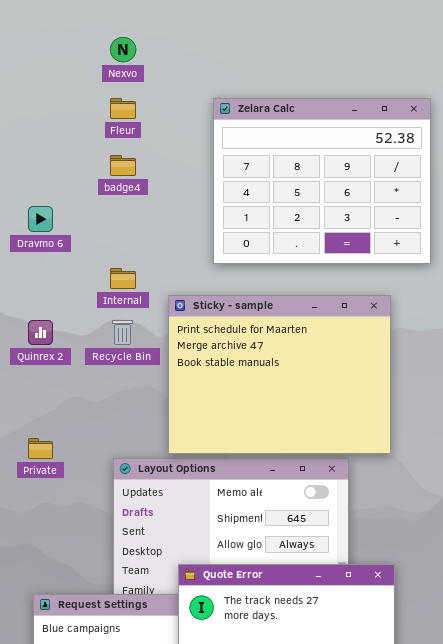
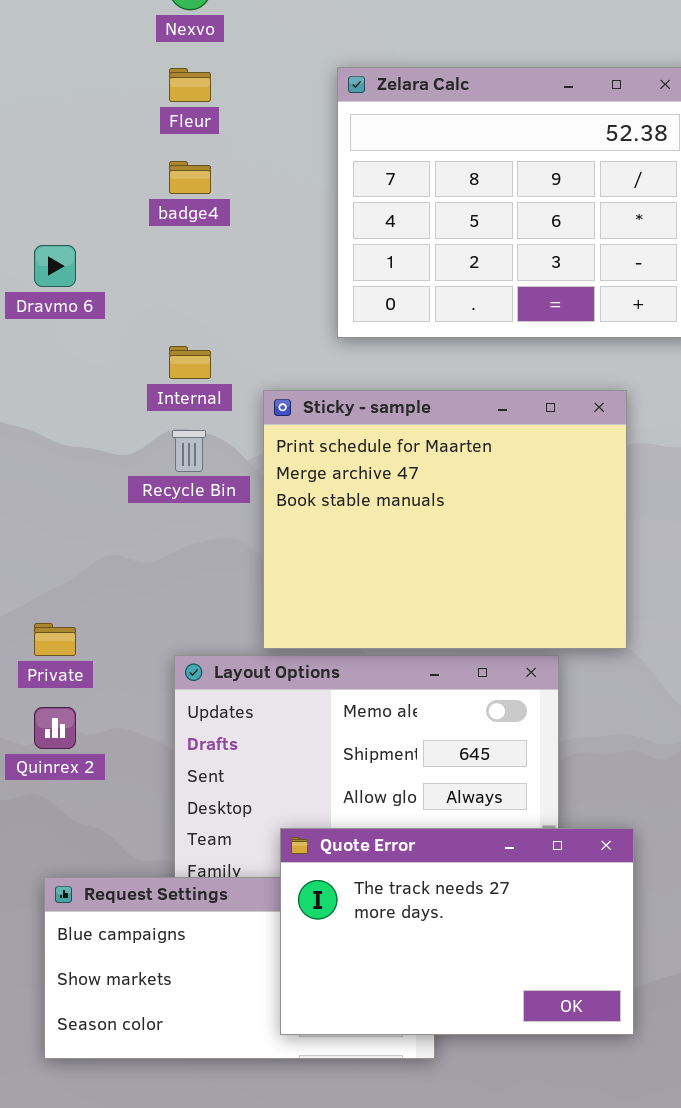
Quinrex 2: [28,320,53,345] -> [34,707,76,749], moved

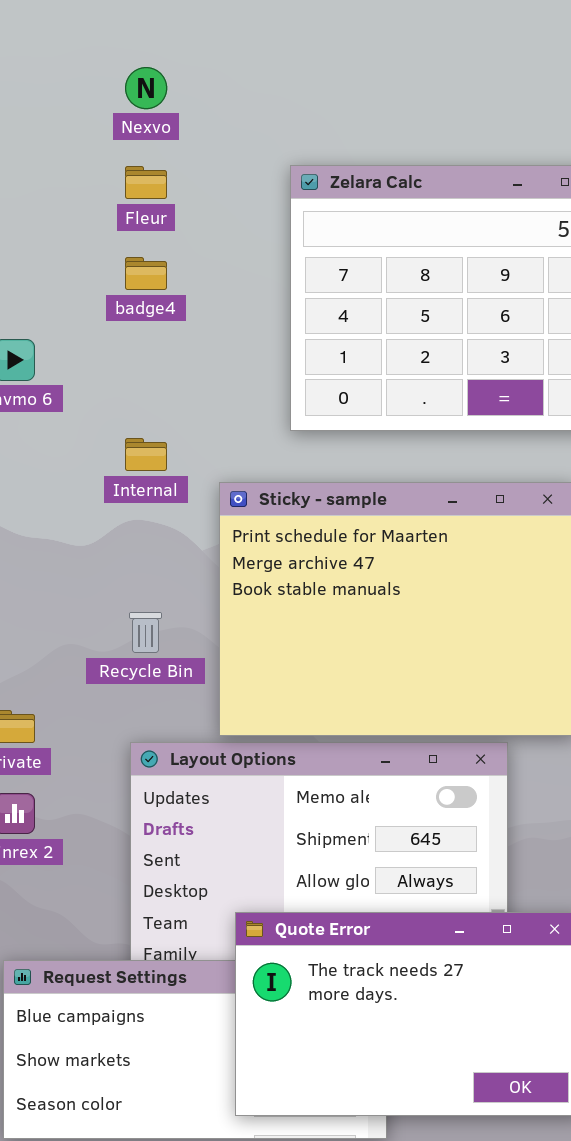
Recycle Bin: [172,430,206,472] -> [129,612,162,653], moved

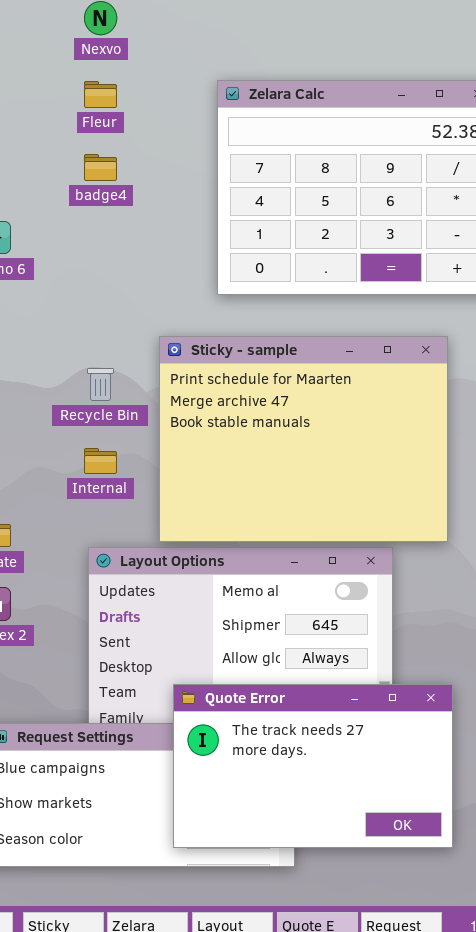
Internal: [125,438,167,471] -> [84,448,117,474], moved
Recycle Bin: [129,612,162,653] -> [87,368,114,401], moved

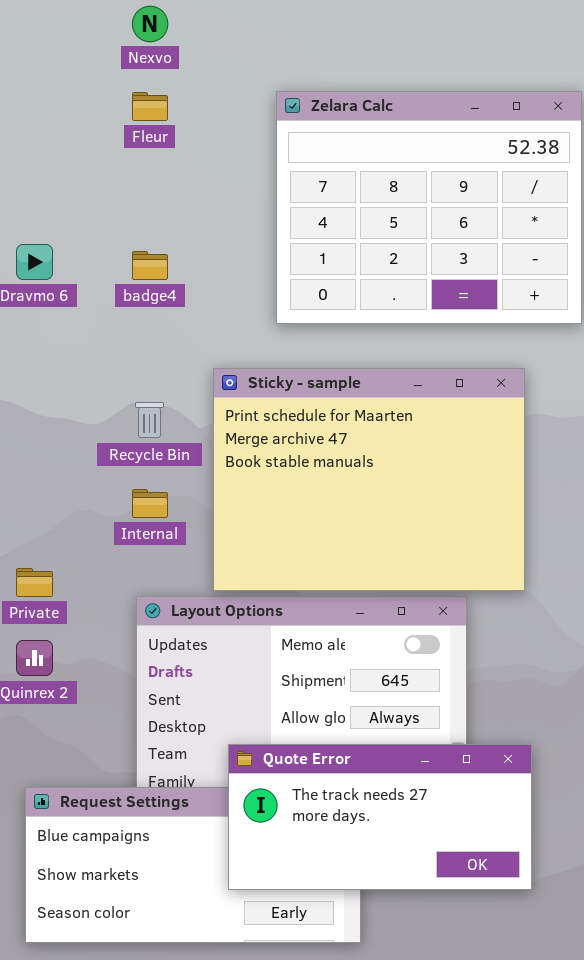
badge4: [84,154,117,181] -> [132,251,168,280], moved
Quote Error: [173,684,453,848] -> [228,744,532,890], resized

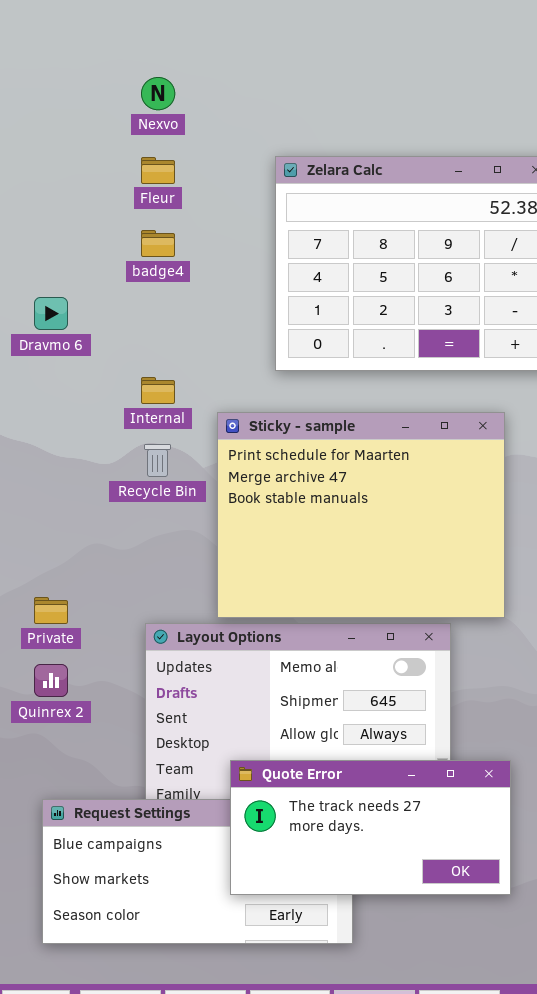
badge4: [132,251,168,280] -> [141,230,175,257], moved
Internal: [132,489,168,518] -> [141,377,175,404], moved

